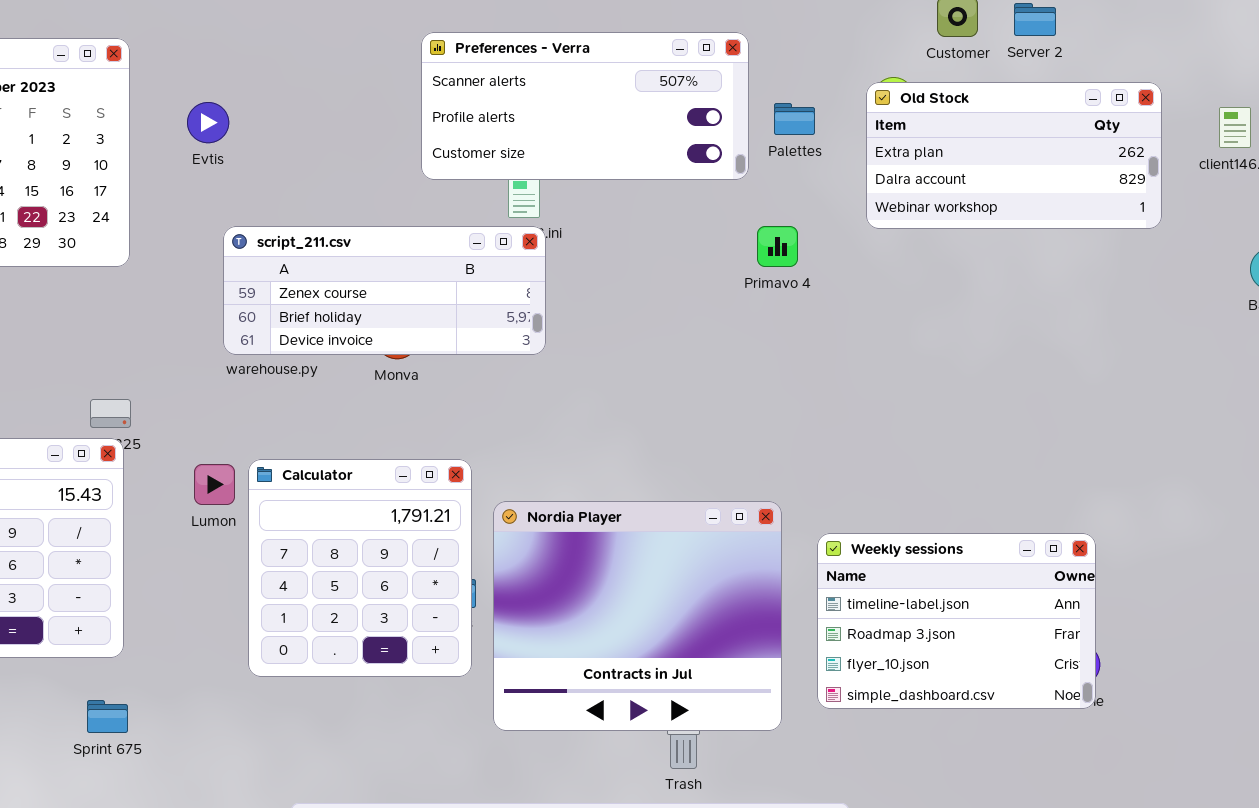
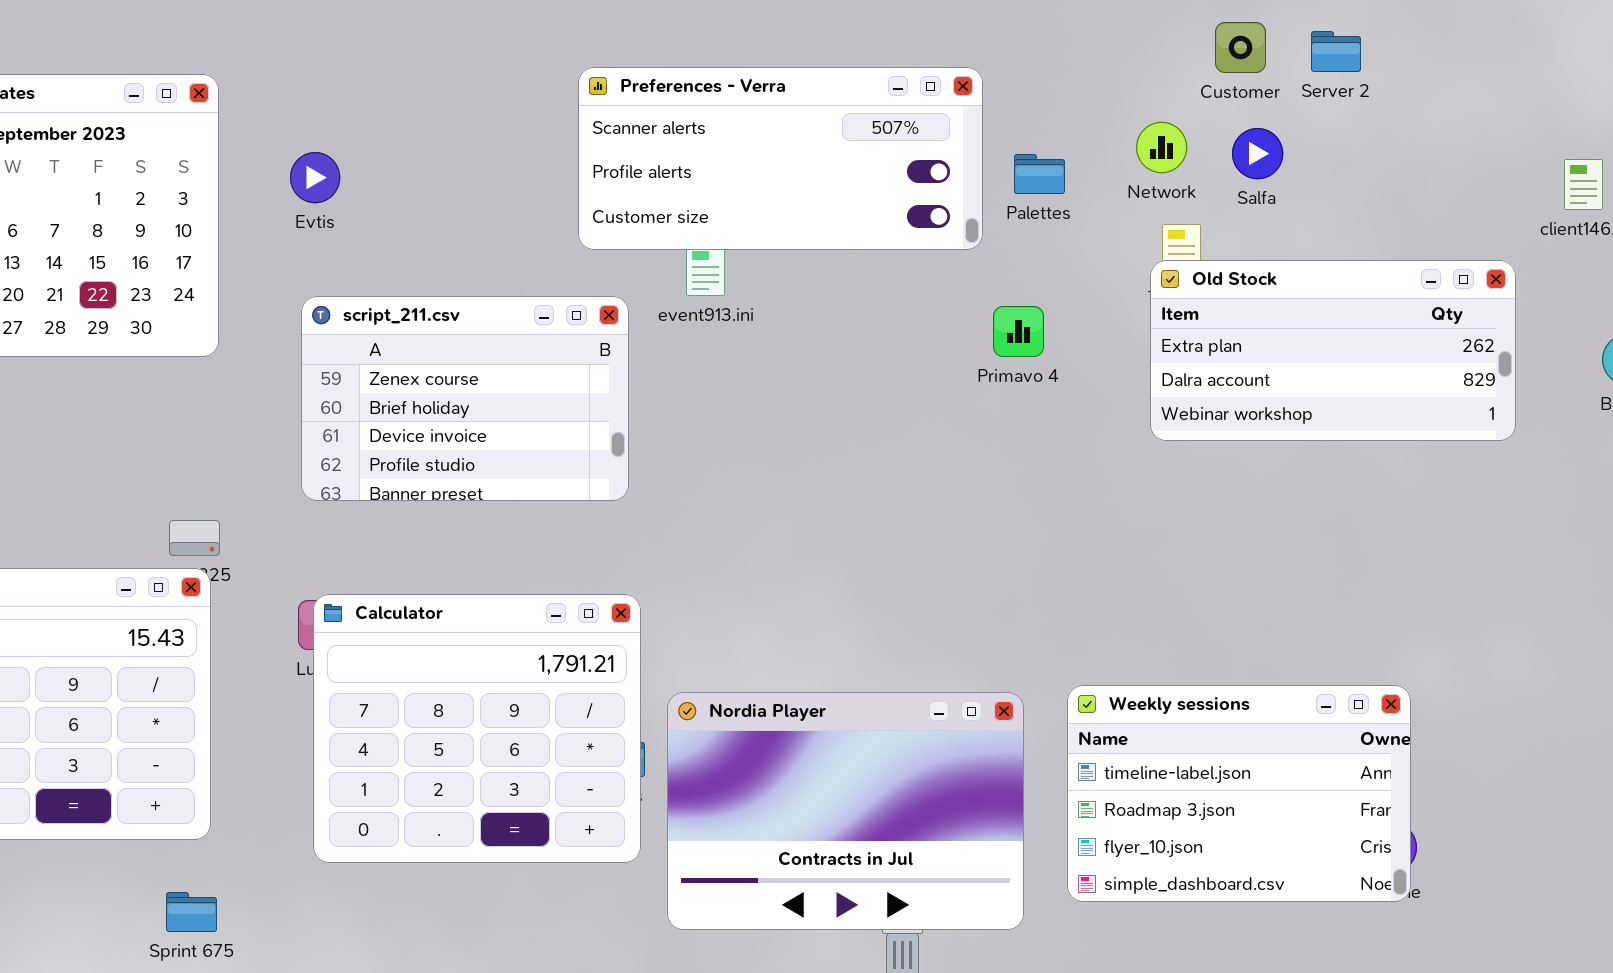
Old Stock: [866,82,1162,229] -> [1150,260,1516,441], moved
script_211.csv: [223,226,546,355] -> [301,296,629,501], moved, resized
Calculator: [248,459,472,677] -> [313,594,641,863], resized
Nordia Player: [493,501,782,731] -> [667,692,1024,930], resized

